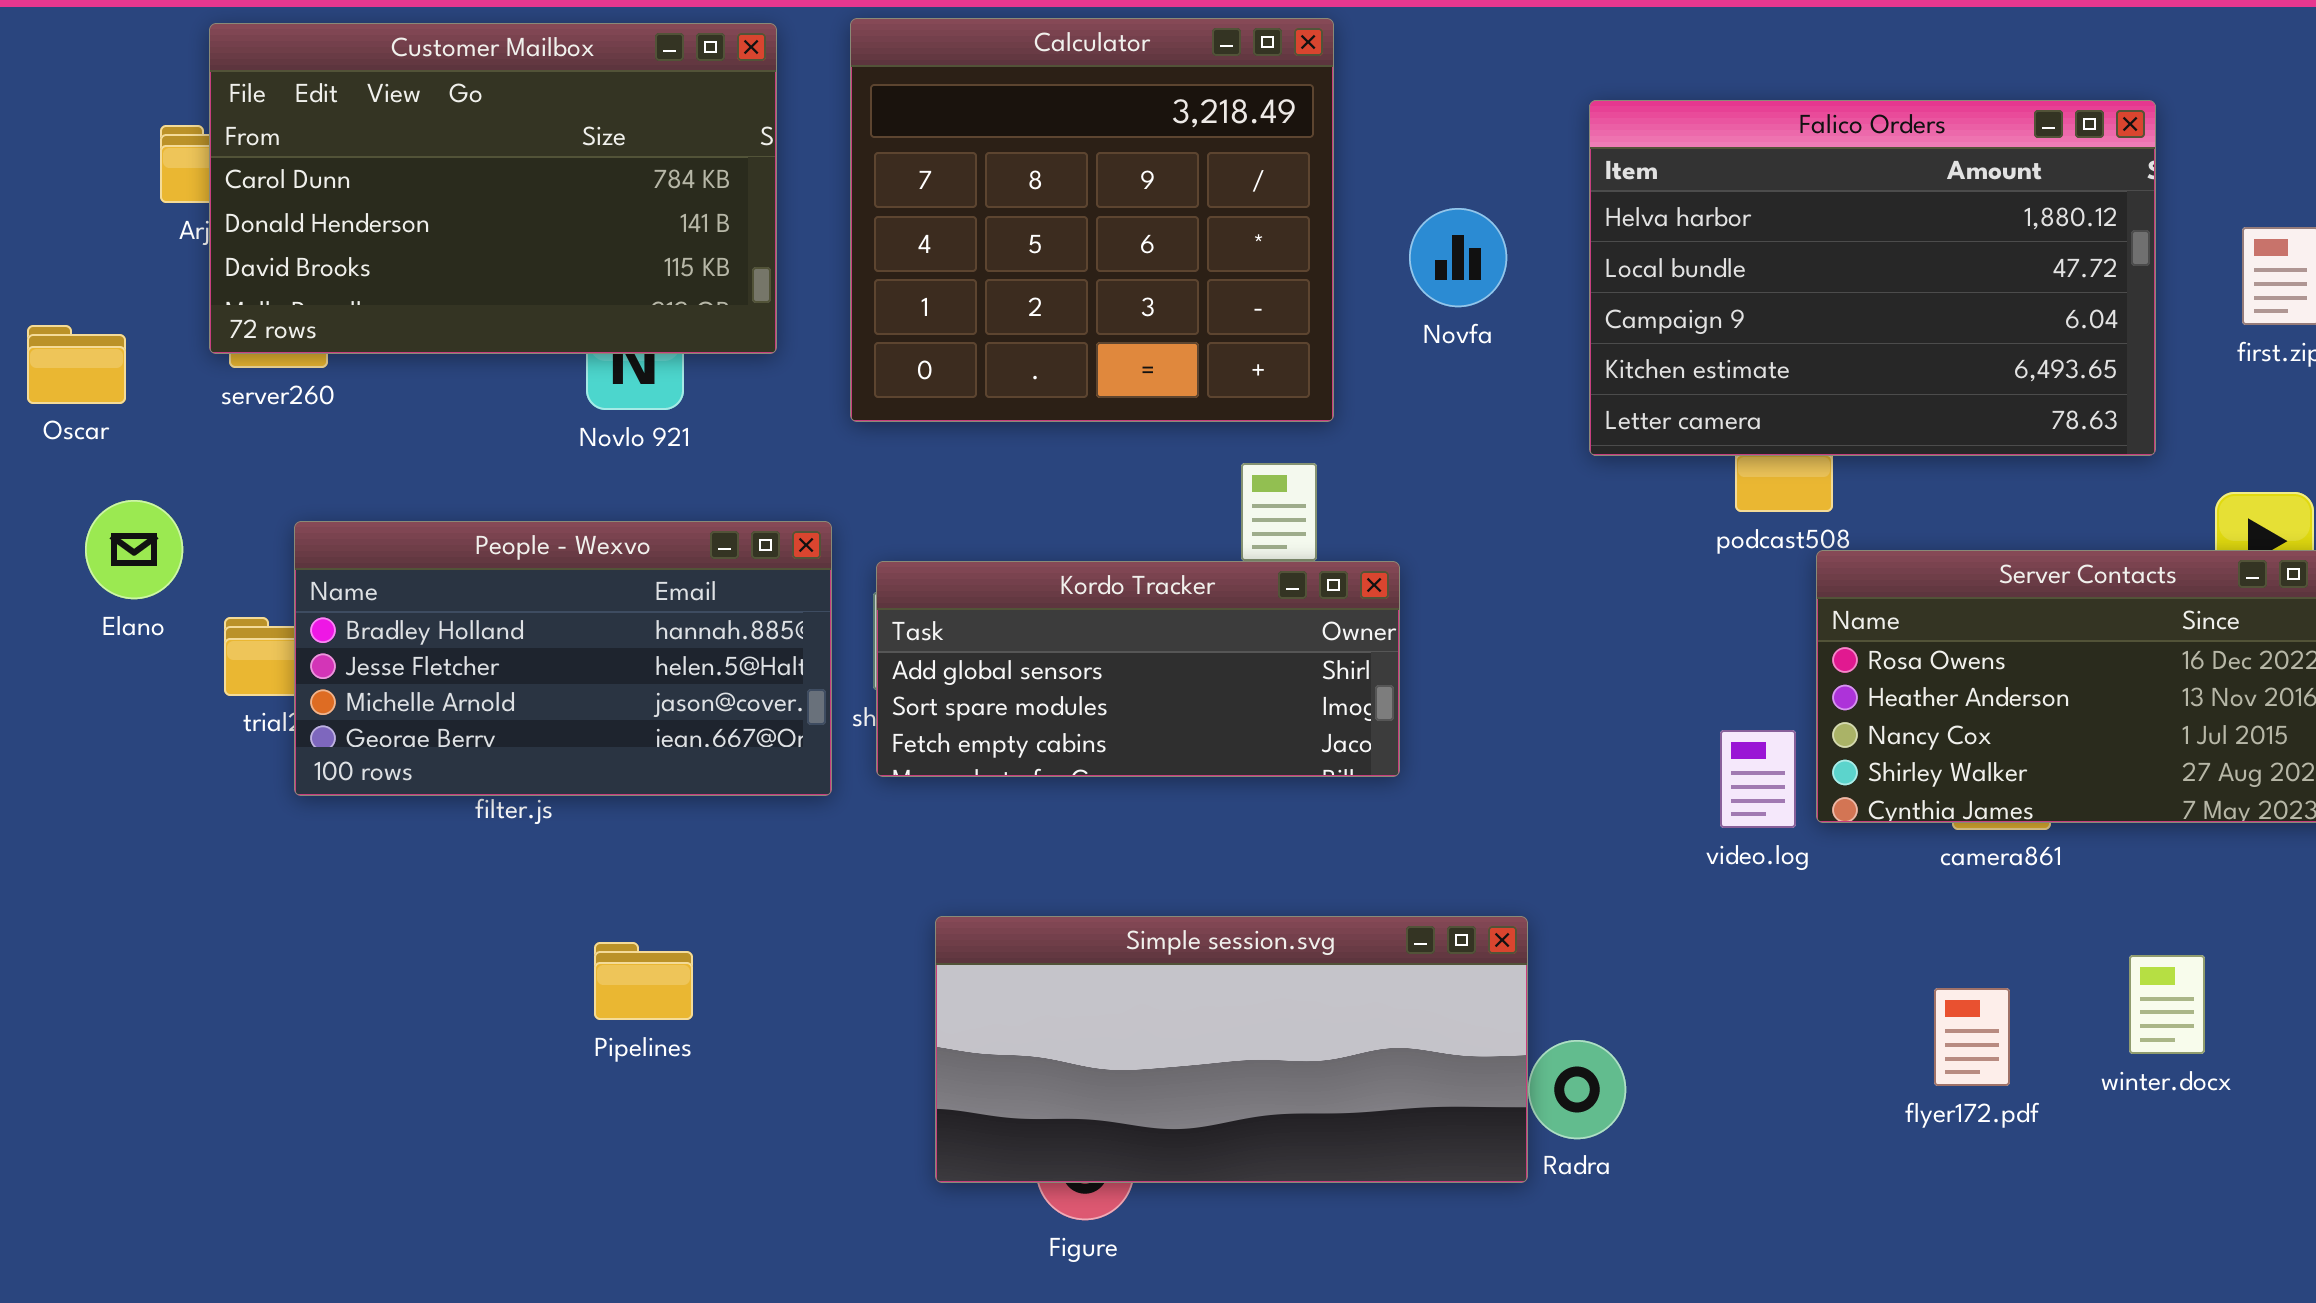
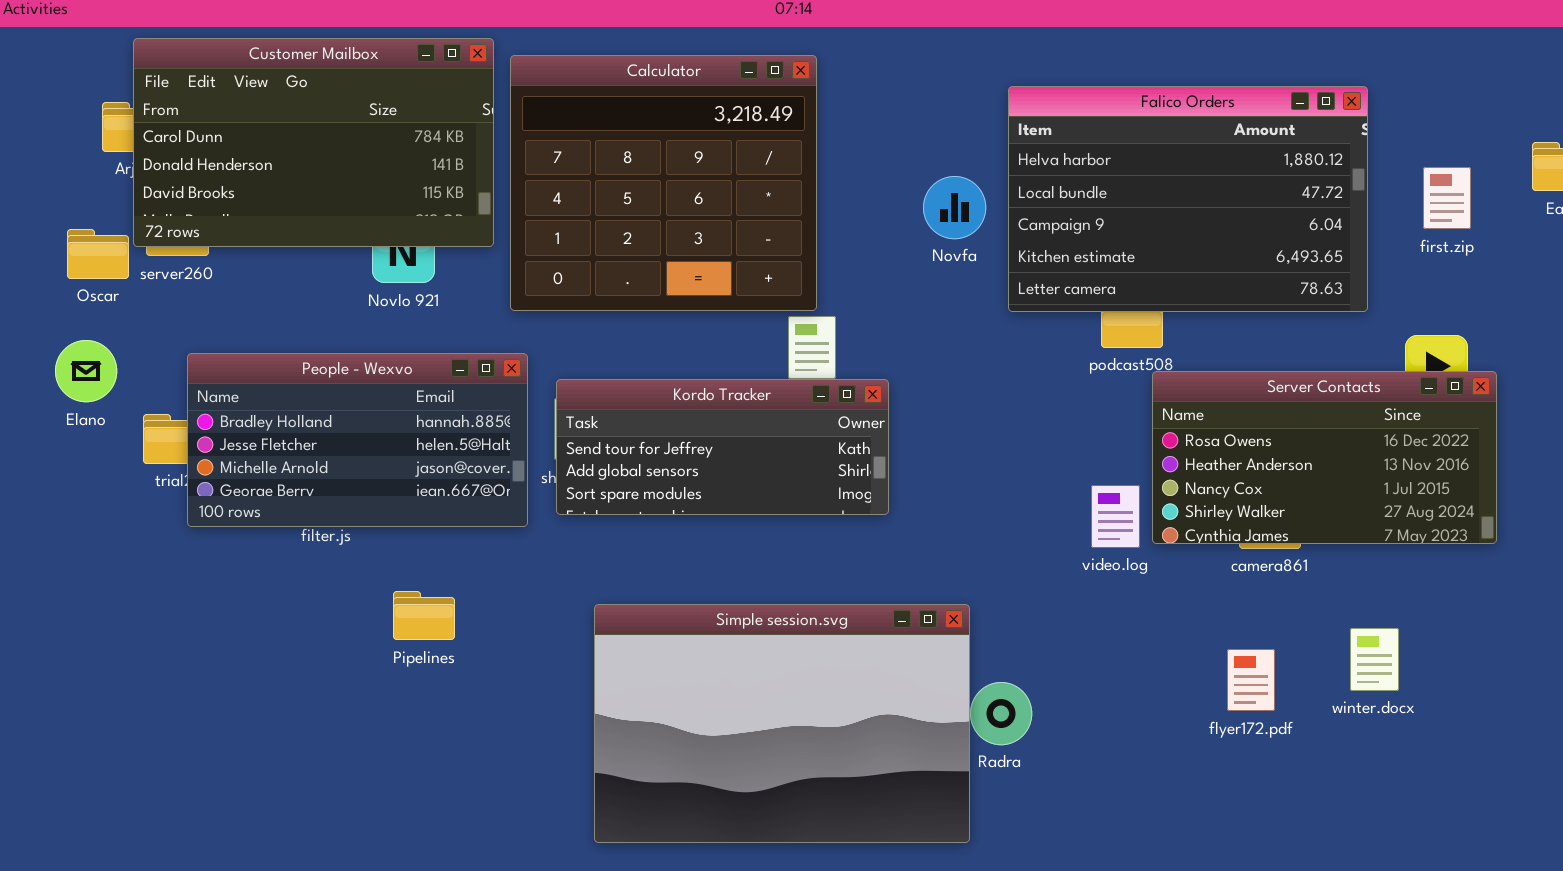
Calculator: [850,18,1334,422] -> [510,55,817,311], moved
Novfa: [1409,208,1507,307] -> [923,176,986,239], moved
Oscar: [27,325,126,404] -> [67,229,129,279], moved
Kordo Tracker: [876,561,1400,777] -> [556,379,889,515], scrolled up 1 row
Simple session.svg: [935,916,1528,1183] -> [594,604,970,843], resized
Pipelines: [594,942,693,1020] -> [393,591,455,640], moved

